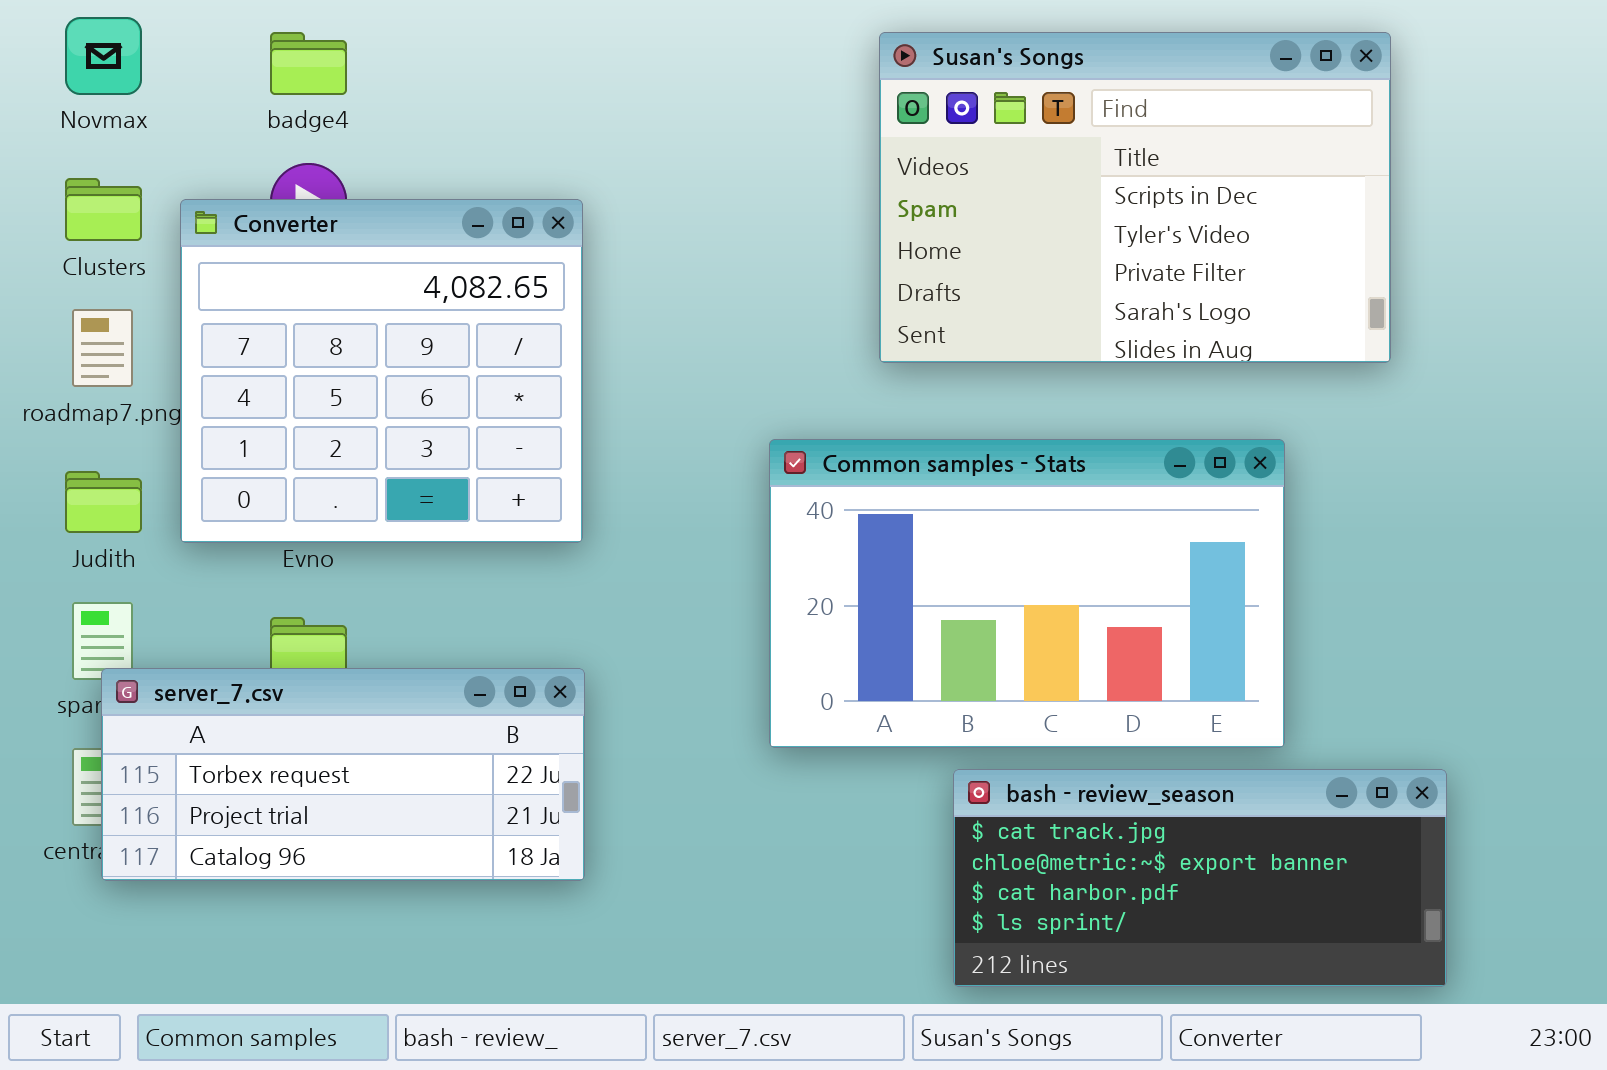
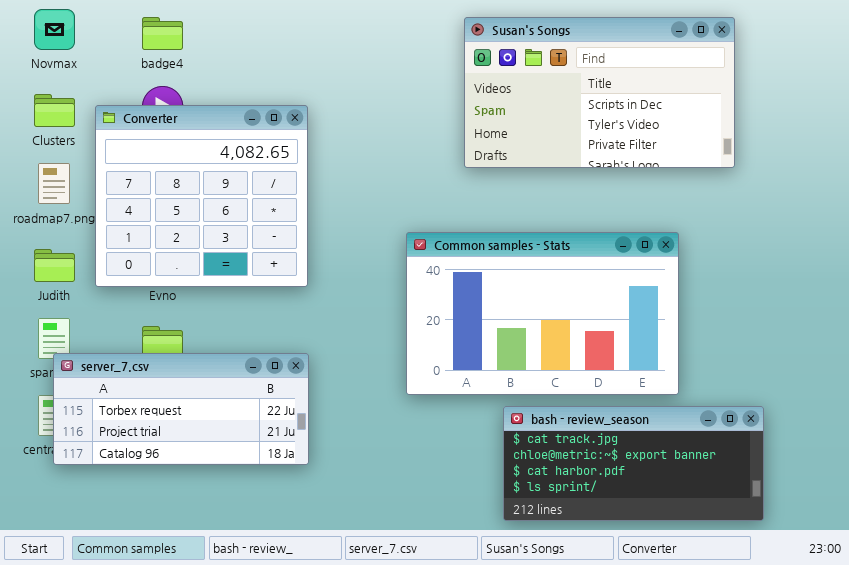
Susan's Songs: [879,32,1391,363] -> [464,17,735,168], resized

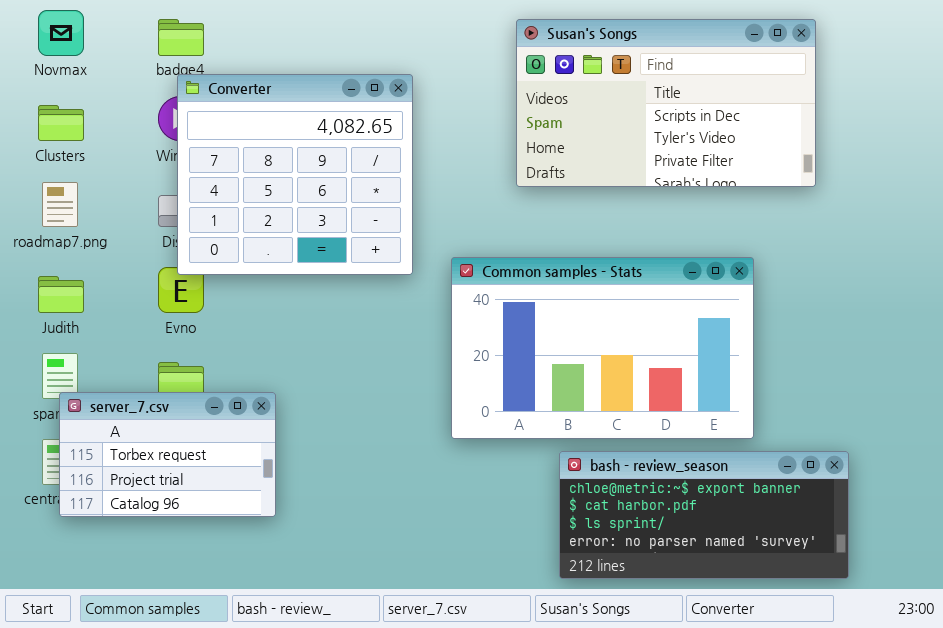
Converter: [95,105,308,287] -> [177,74,413,275], moved
server_7.csv: [53,353,309,465] -> [59,392,276,517], resized
bash - review_season: [503,406,764,521] -> [559,451,849,579], scrolled down 1 row

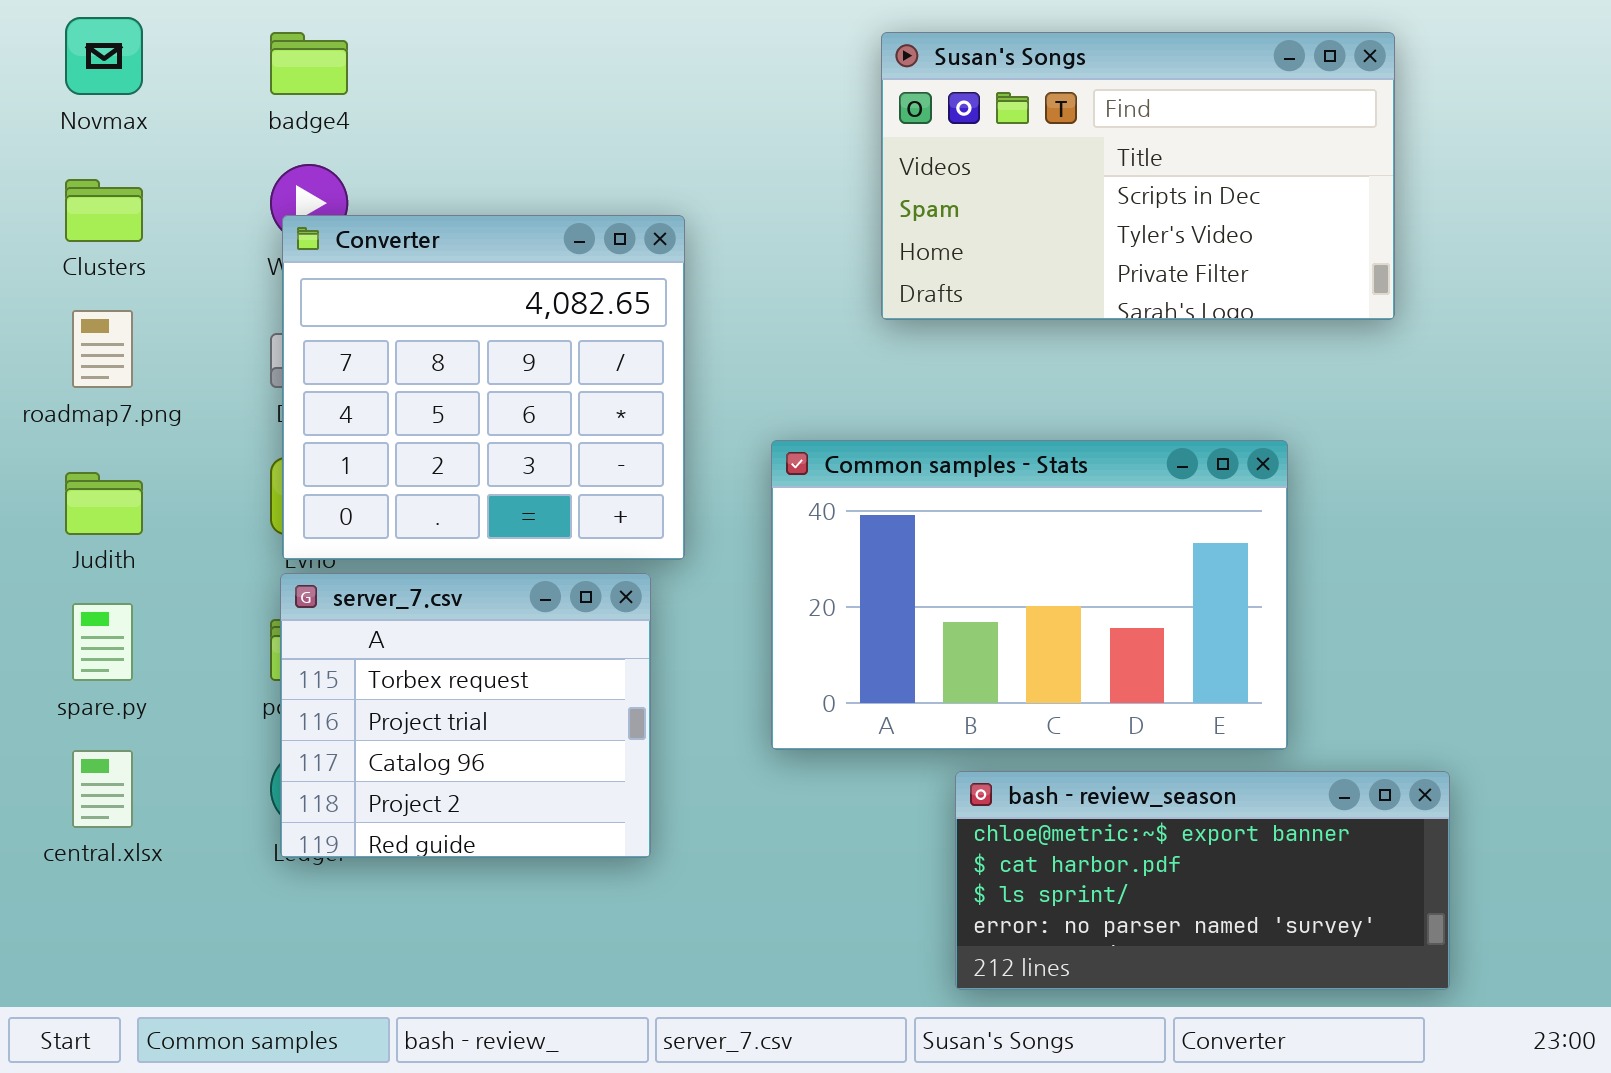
Converter: [177,74,413,275] -> [282,215,685,560], moved
server_7.csv: [59,392,276,517] -> [280,573,651,858], moved, resized

